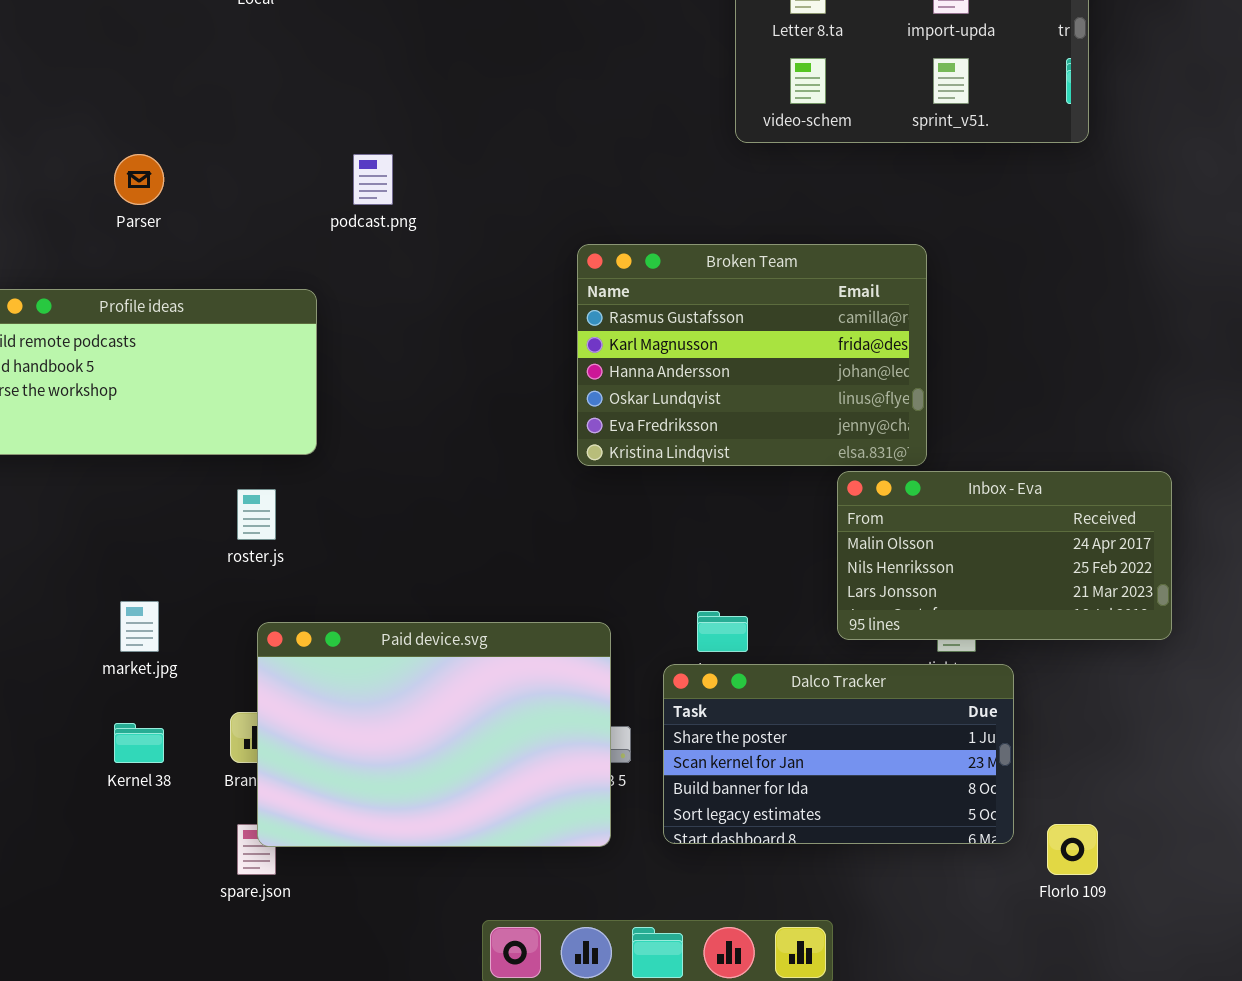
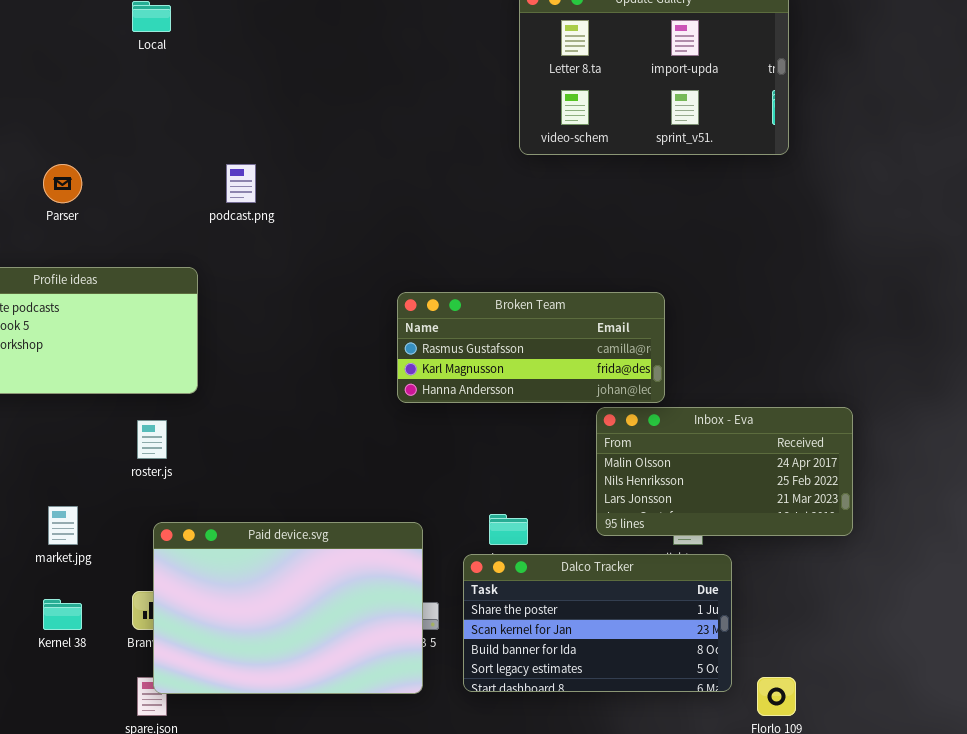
Broken Team: [577,244,927,466] -> [397,292,665,403], resized

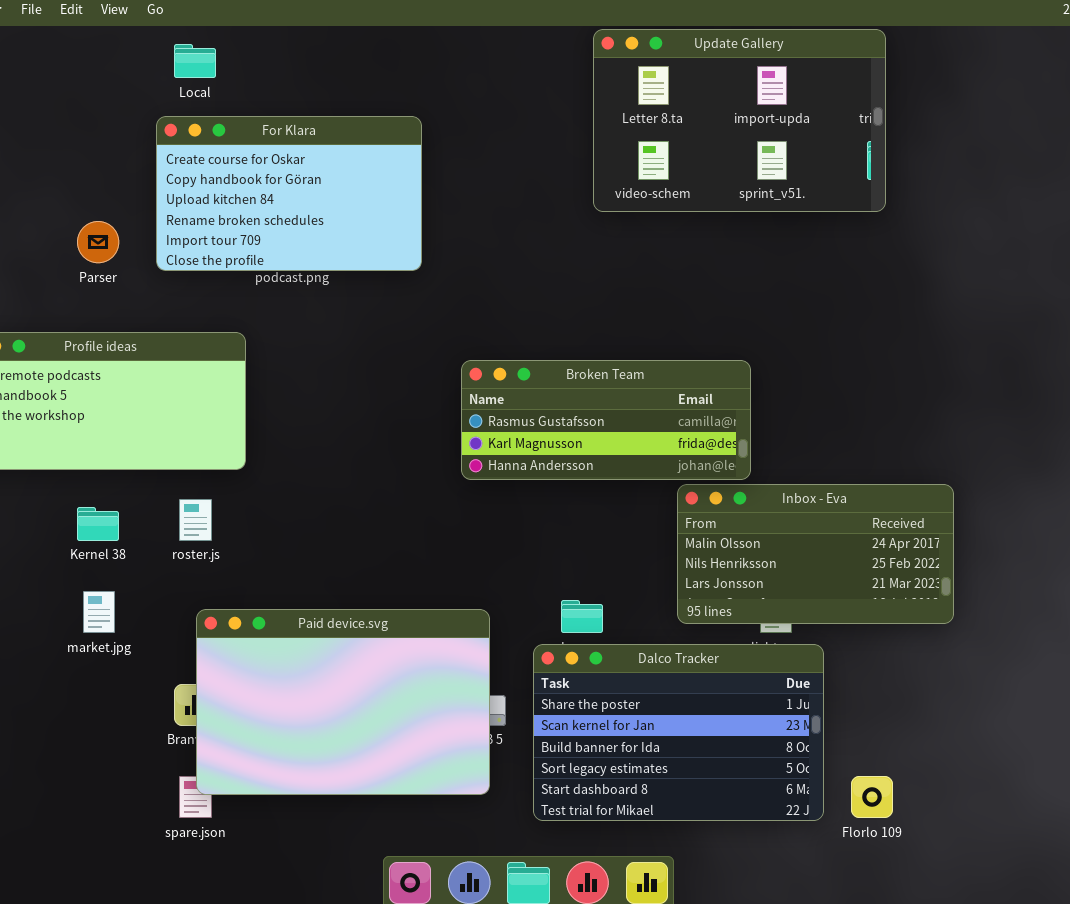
For Klara: none -> [156,116,422,271], opened
Dalco Tracker: [463,554,732,692] -> [533,644,824,821], resized
Kernel 38: [43,599,82,630] -> [77,507,119,541], moved

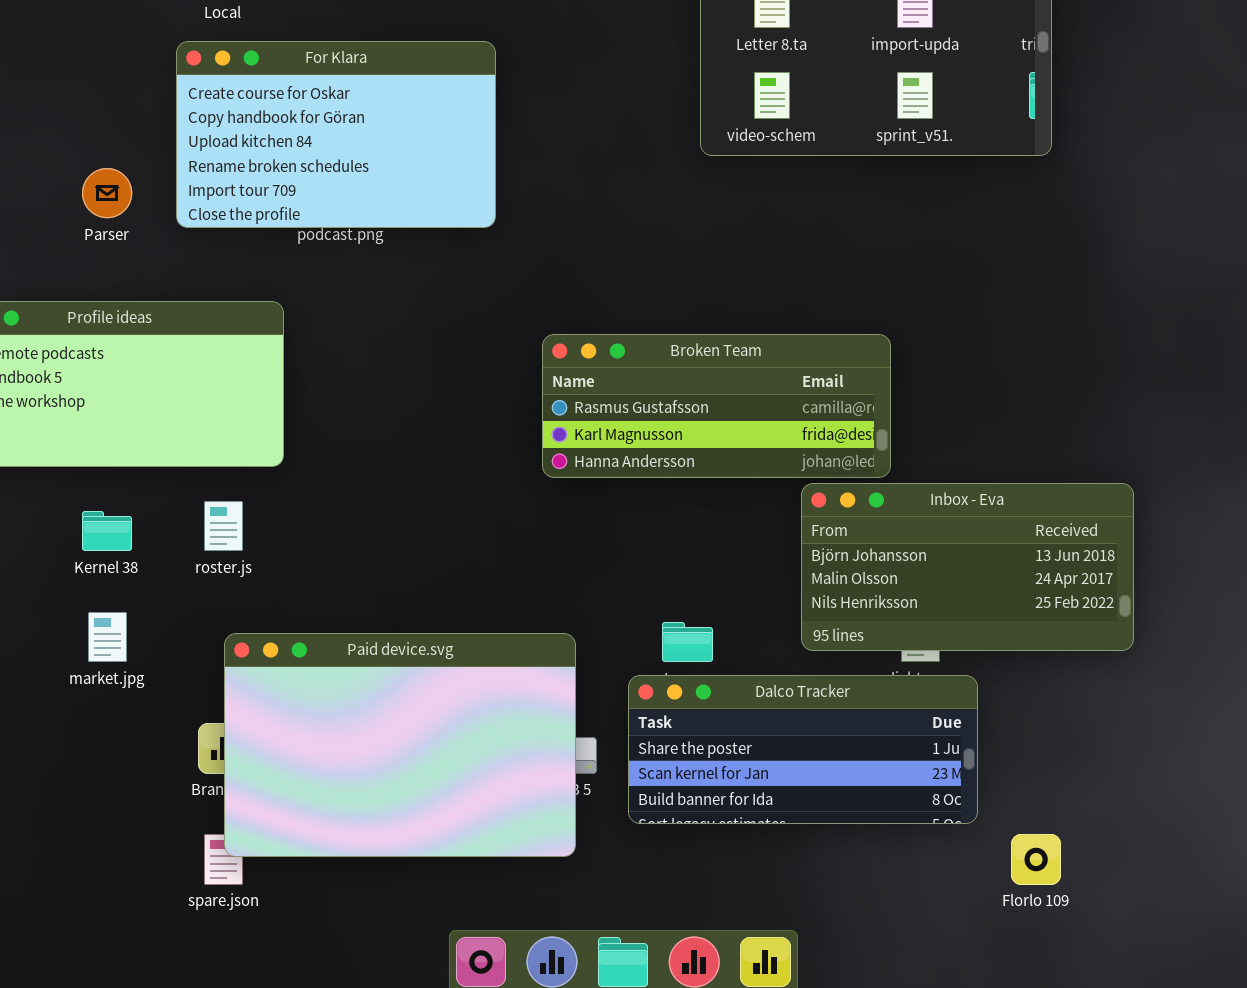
Inbox - Eva: [677,484,954,624] -> [801,483,1134,651], scrolled up 1 row
Dalco Tracker: [533,644,824,821] -> [628,675,978,824], resized

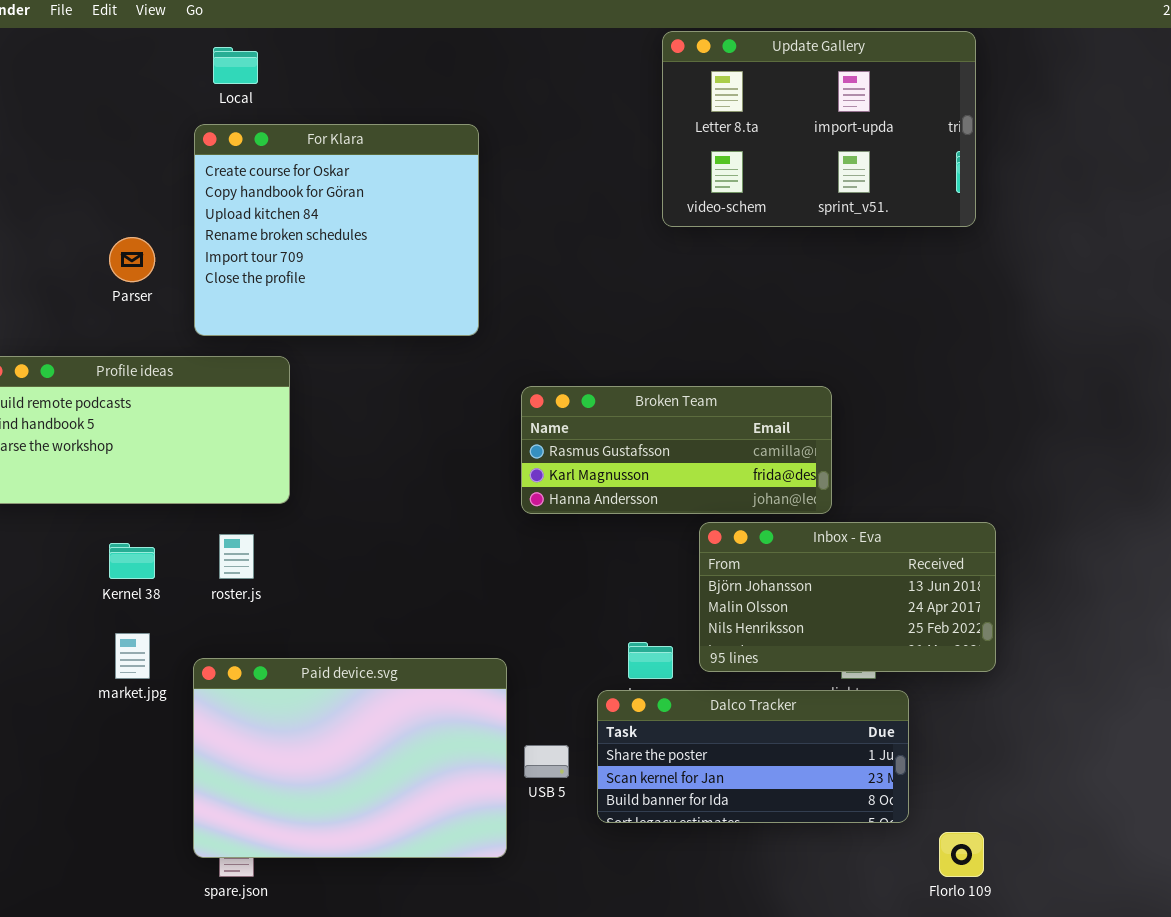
For Klara: [176,41,496,228] -> [194,124,479,336], resized
Inbox - Eva: [801,483,1134,651] -> [699,522,996,672], moved
Paid device.svg: [224,633,576,857] -> [193,658,507,858], moved

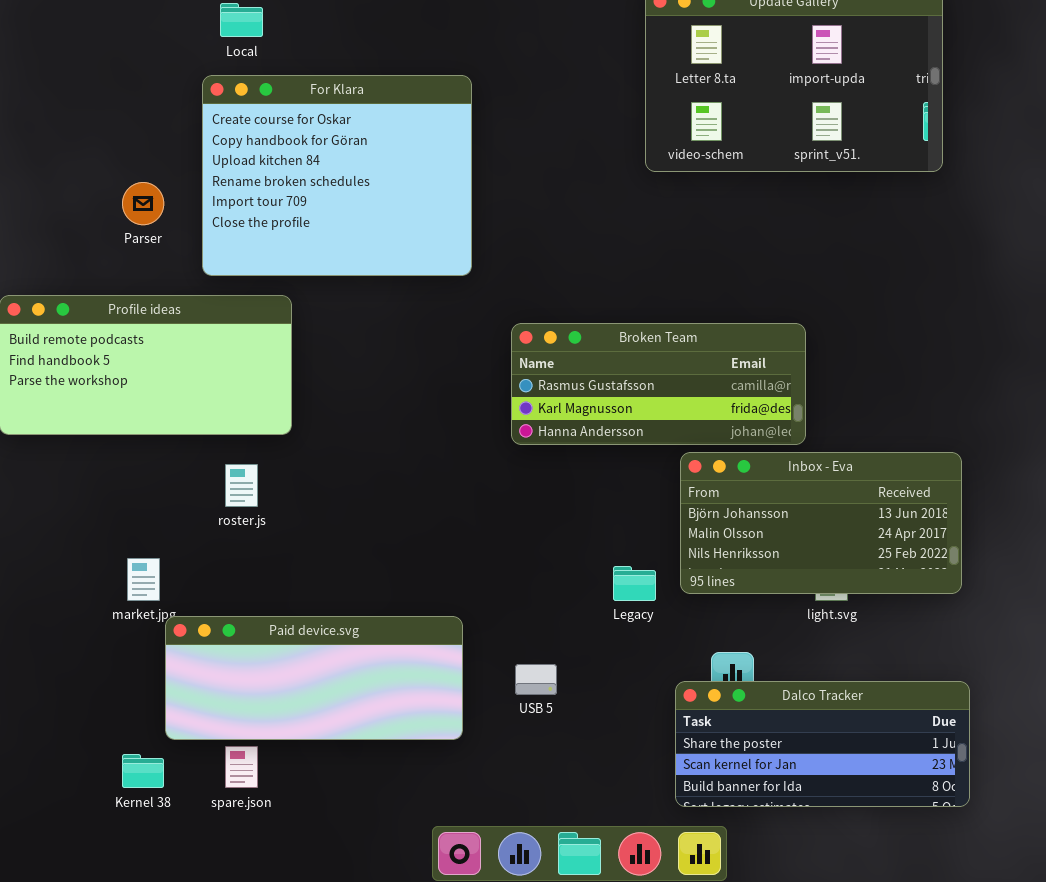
Kernel 38: [109,543,155,579] -> [122,754,164,788], moved
Paid device.svg: [193,658,507,858] -> [165,616,463,740], moved, resized
Dalco Tracker: [597,690,909,823] -> [675,681,970,807], moved

